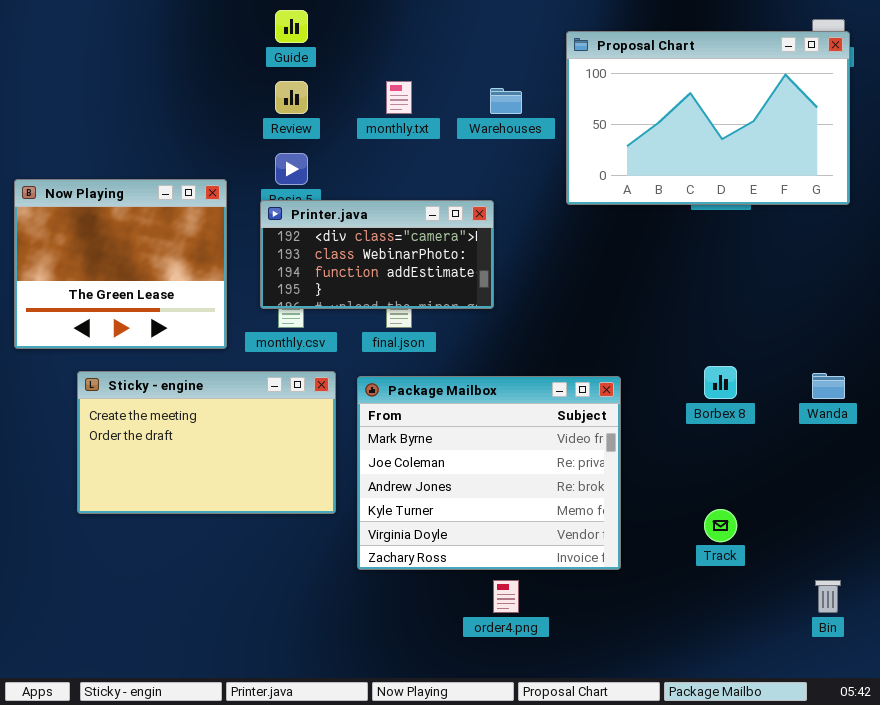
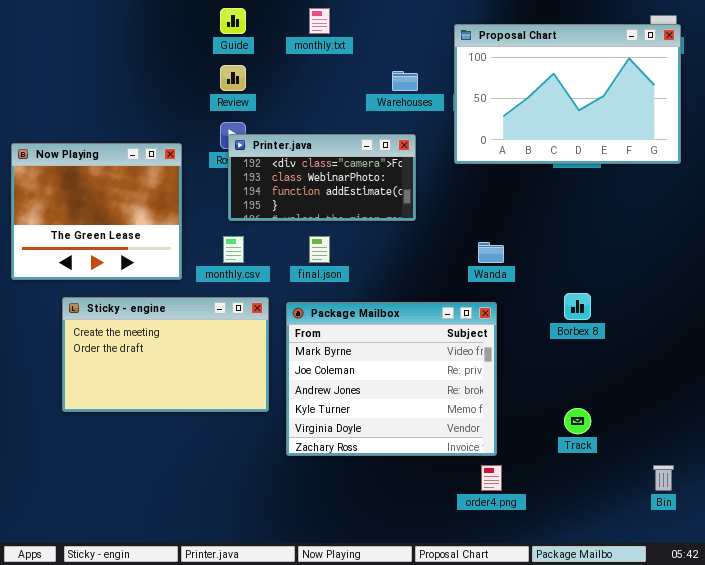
monthly.txt: [386,81,412,114] -> [309,8,330,34], moved
Printer.java: [260,200,494,309] -> [228,134,416,221], moved
Wanda: [812,373,845,399] -> [478,242,504,263], moved
order4.png: [493,580,519,613] -> [481,465,502,491], moved

